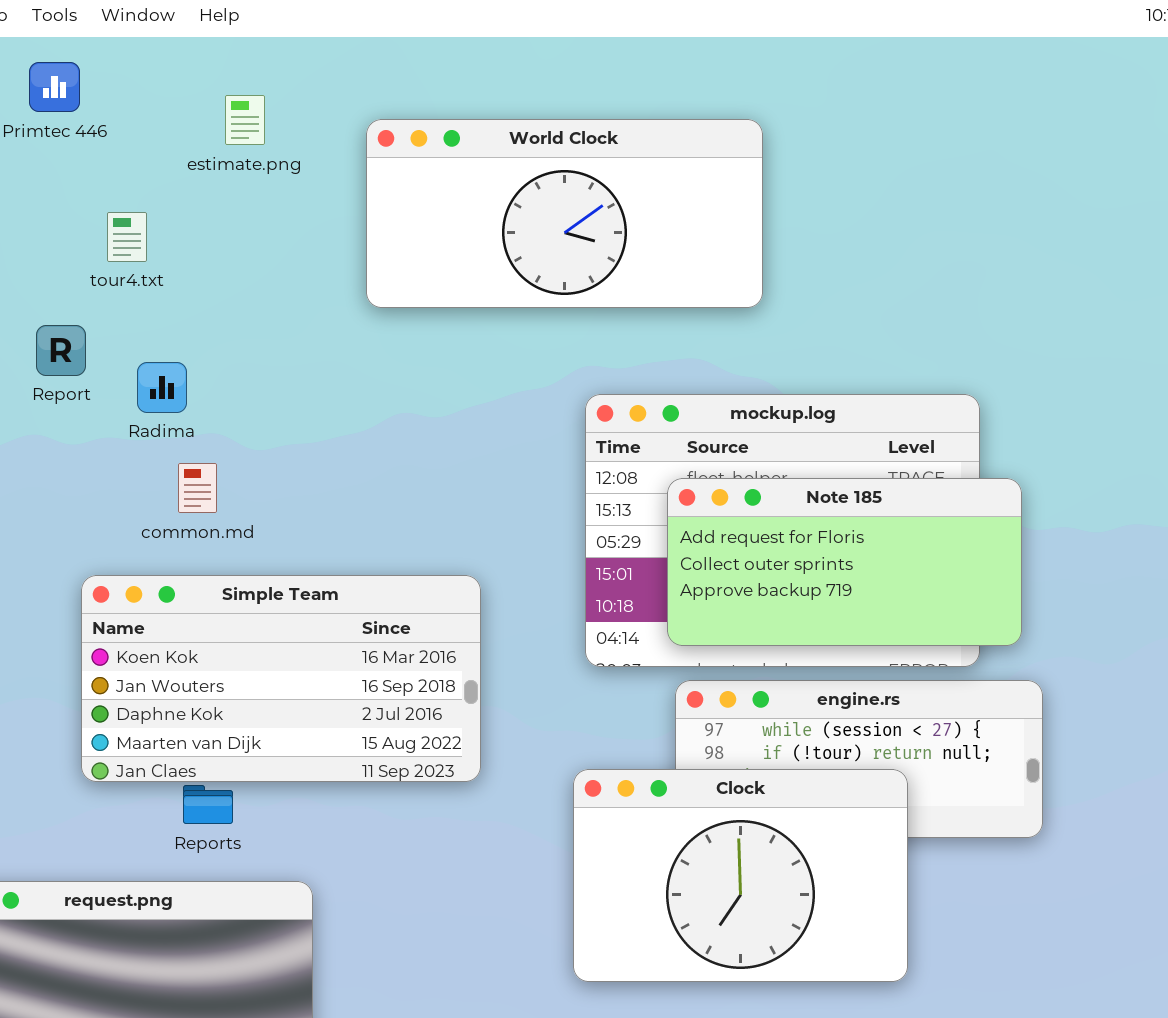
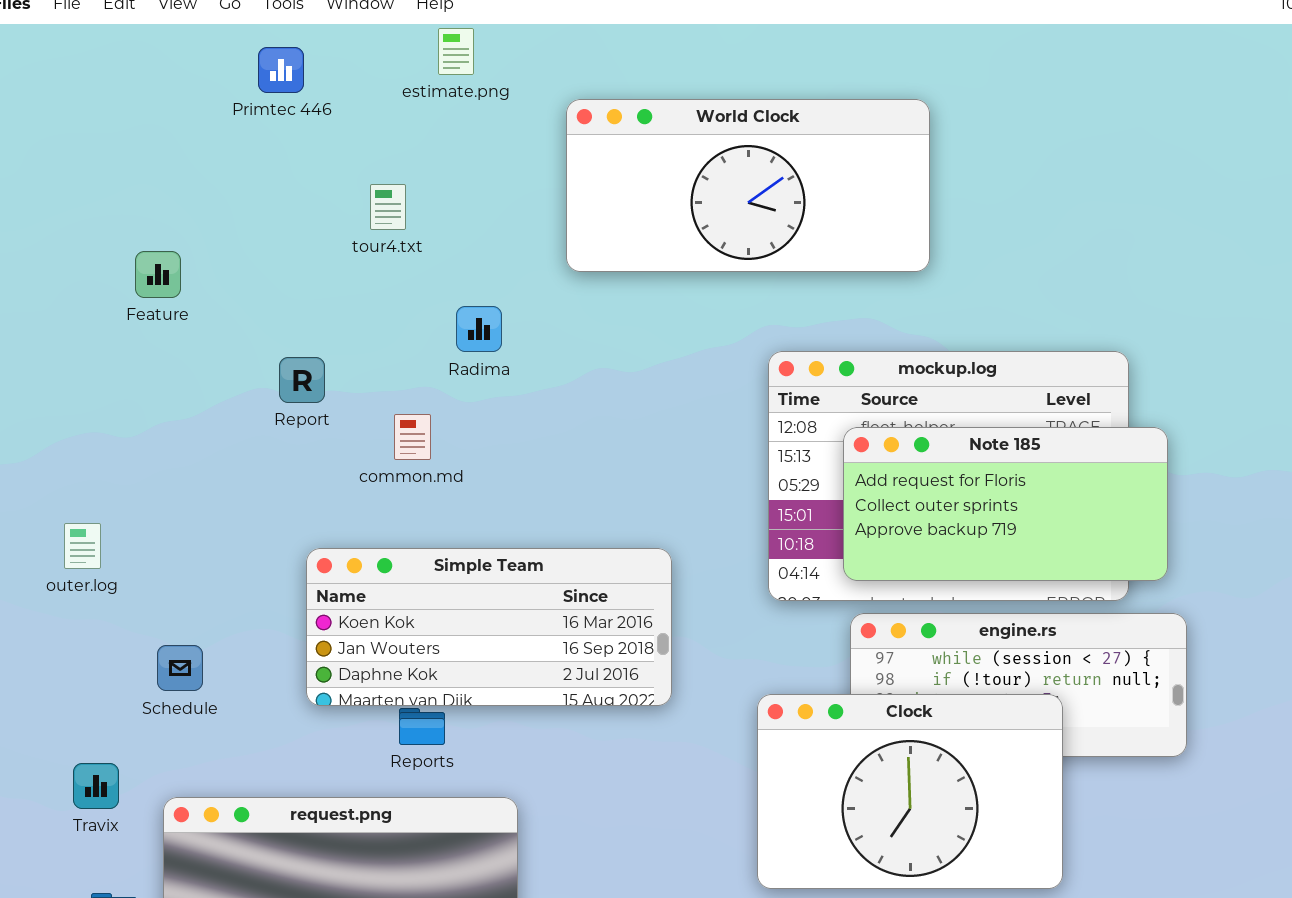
estimate.png: [225,95,265,145] -> [438,28,474,75], moved
tour4.txt: [107,212,147,262] -> [370,184,406,230], moved
Report: [36,325,86,376] -> [279,357,325,403], moved
Radima: [137,362,187,413] -> [456,306,502,352], moved
Simple Team: [81,575,481,782] -> [306,548,672,706], resized

